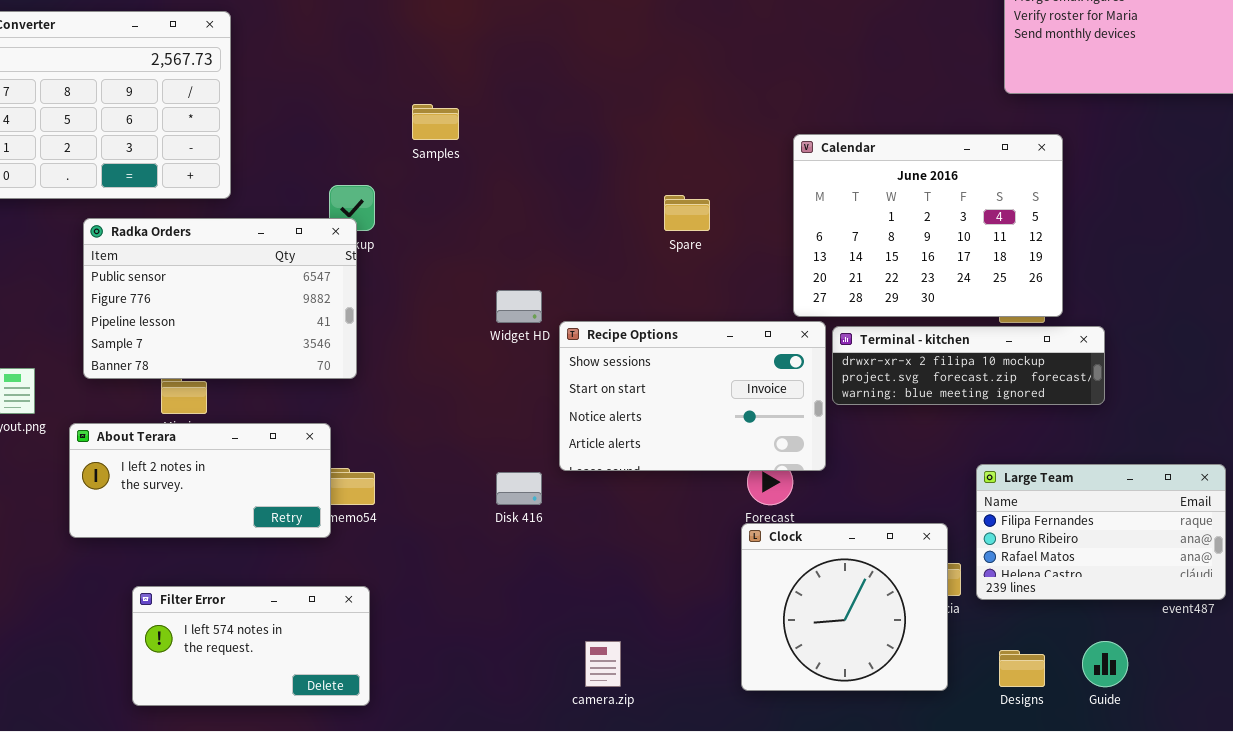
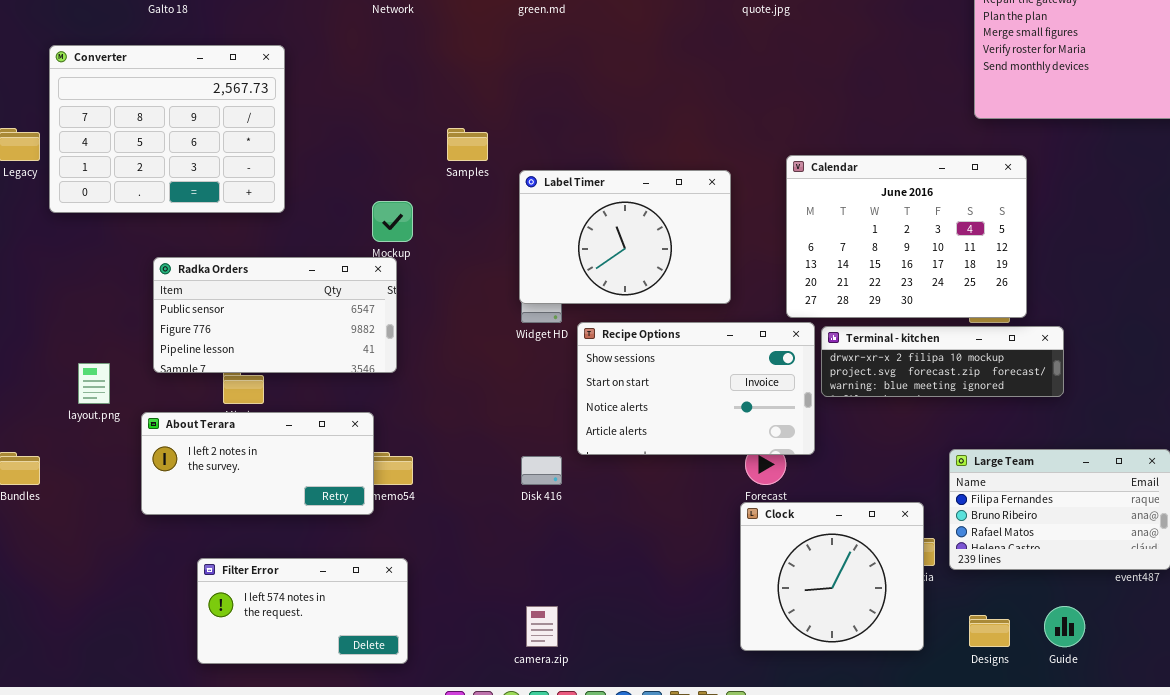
Label Timer: none -> [519,170,731,304], opened
Radka Orders: [83,218,357,379] -> [153,257,397,373], resized
camera.zip: [585,641,621,687] -> [526,606,558,647], moved

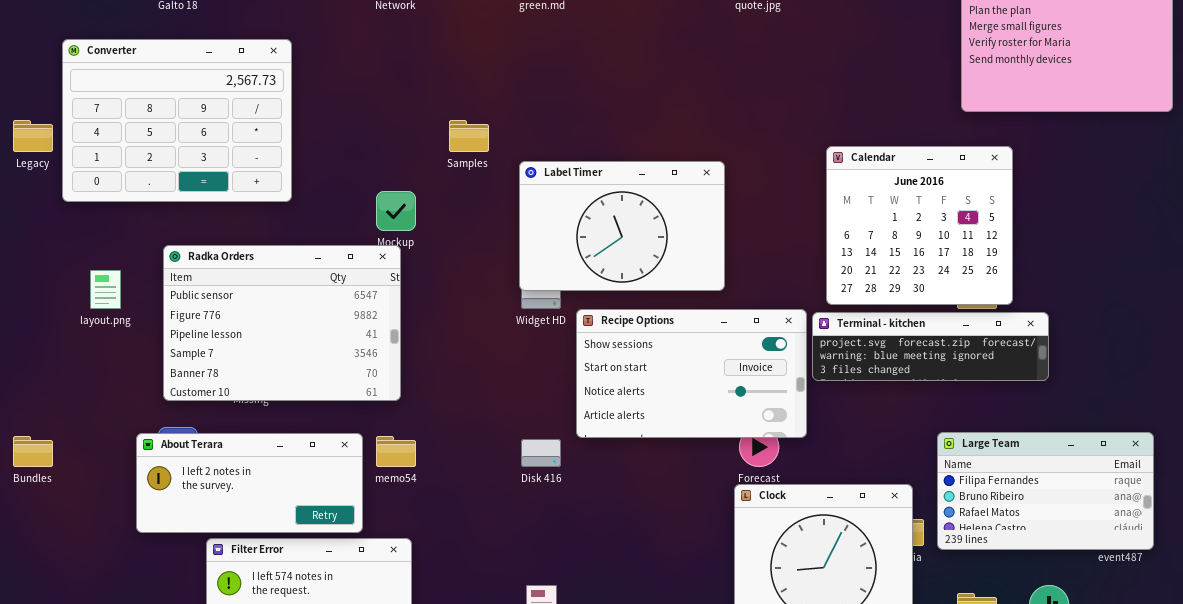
Calendar: [786,155,1027,318] -> [826,146,1013,305], resized
Radka Orders: [153,257,397,373] -> [163,245,401,401], resized
Terminal - kitchen: [821,326,1064,397] -> [812,312,1049,381], scrolled down 1 row
layout.png: [78,363,110,404] -> [90,270,121,309], moved
About Terara: [141,412,374,515] -> [136,433,363,533], moved

